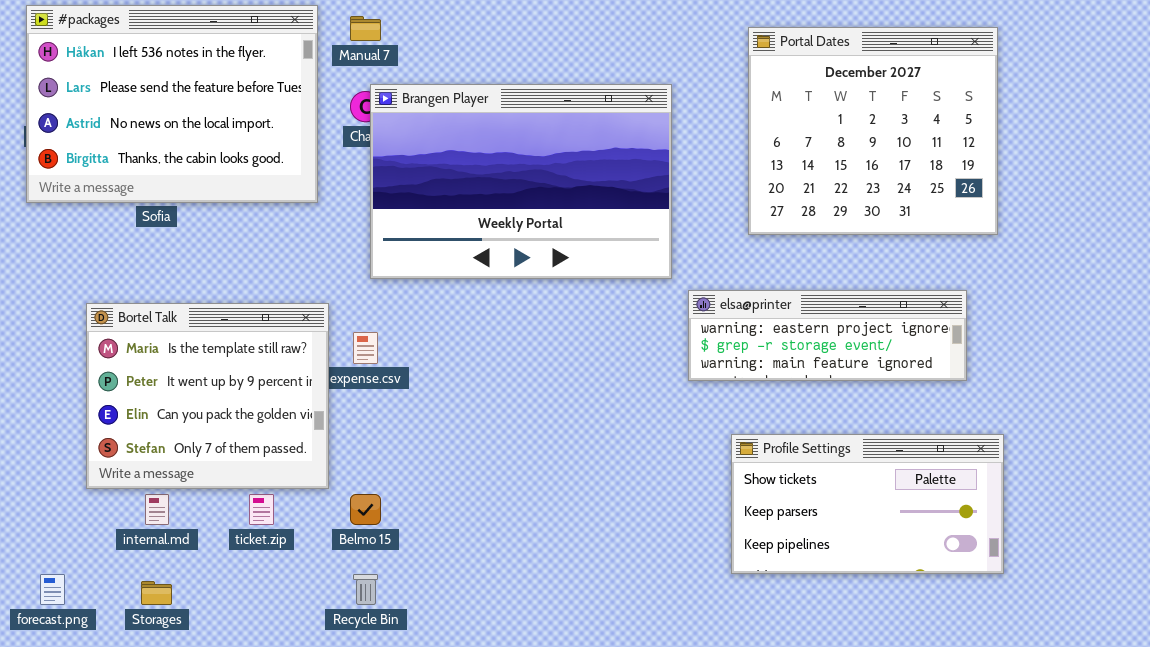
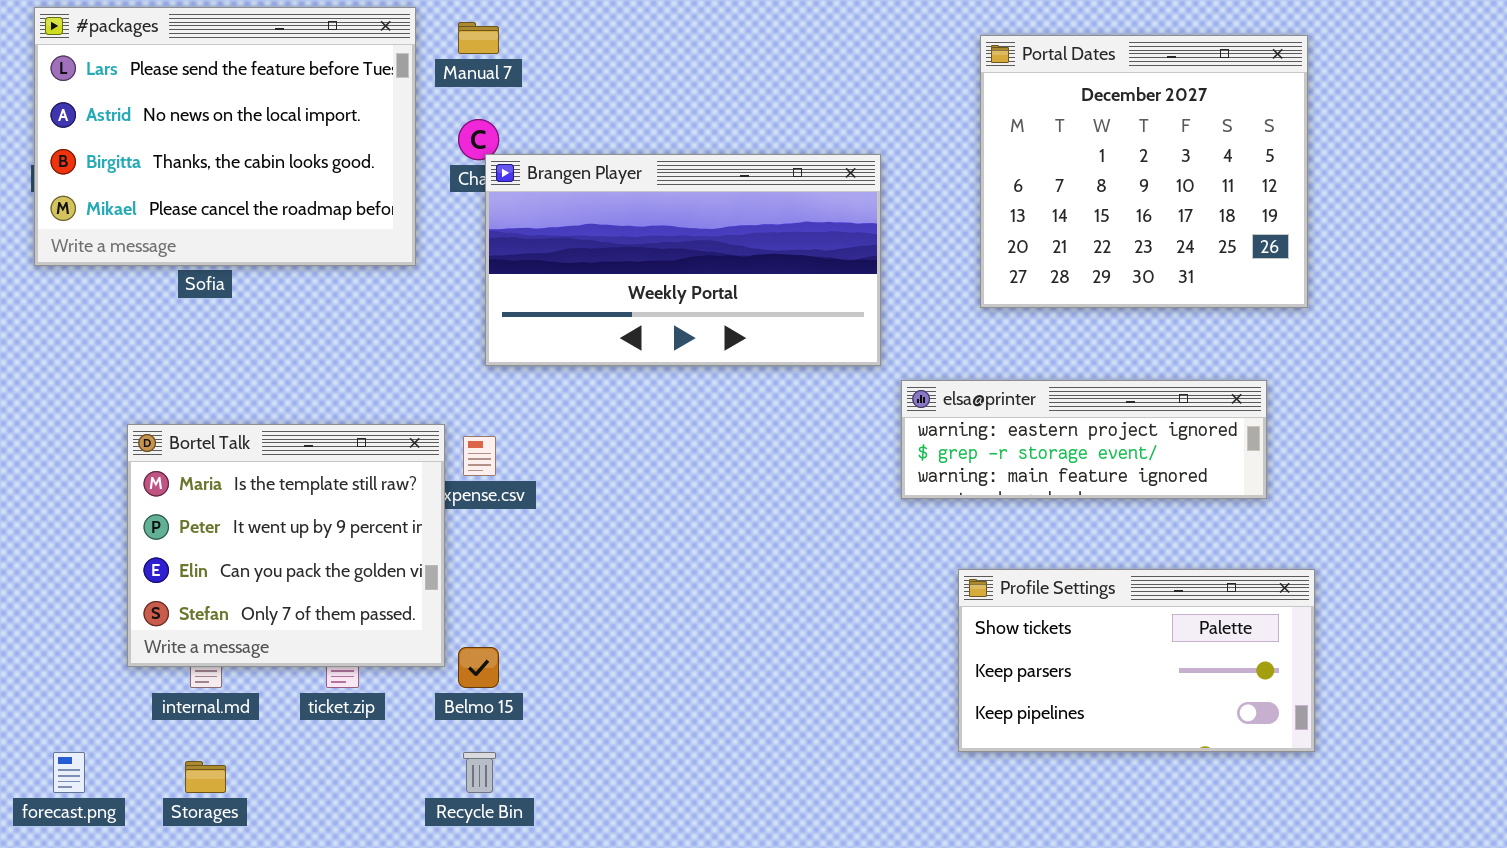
#packages: [26,5,318,203] -> [34,7,416,266], scrolled down 1 row
Brangen Player: [370,84,672,279] -> [485,154,881,366], resized
Bortel Talk: [86,303,329,489] -> [127,424,445,667], moved

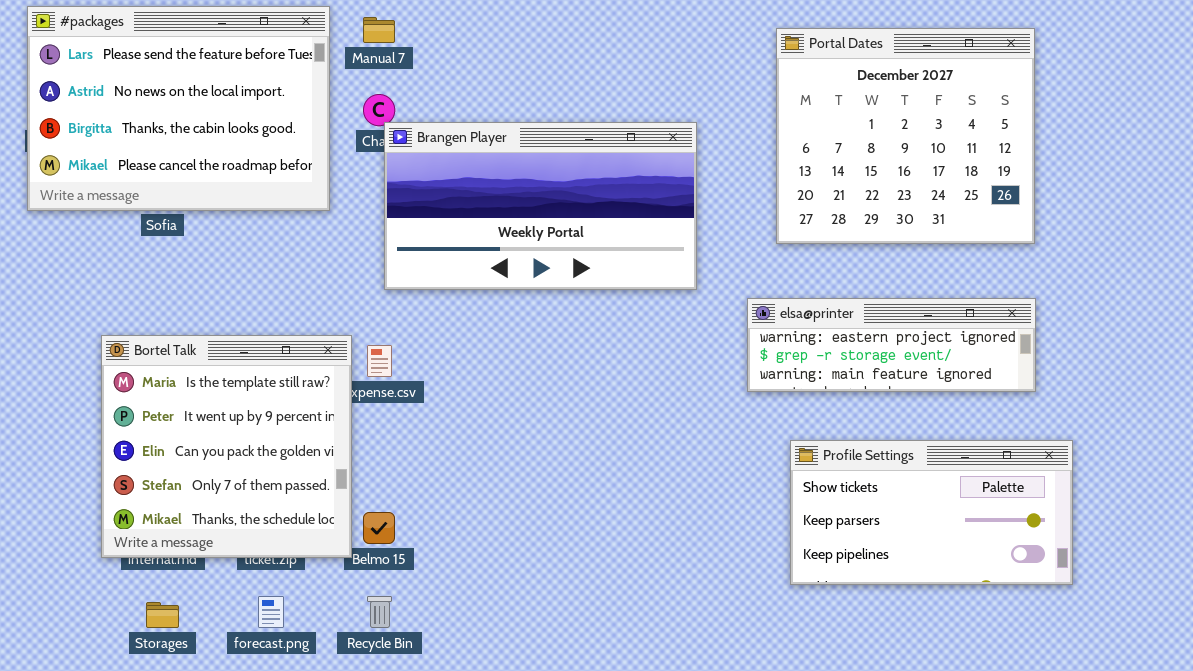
elsa@printer: [901,380,1267,499] -> [747,298,1036,392], moved
Bortel Talk: [127,424,445,667] -> [101,335,352,558], resized
Profile Settings: [958,569,1315,752] -> [790,440,1073,585], moved
forecast.png: [53,752,85,793] -> [258,596,284,628], moved

